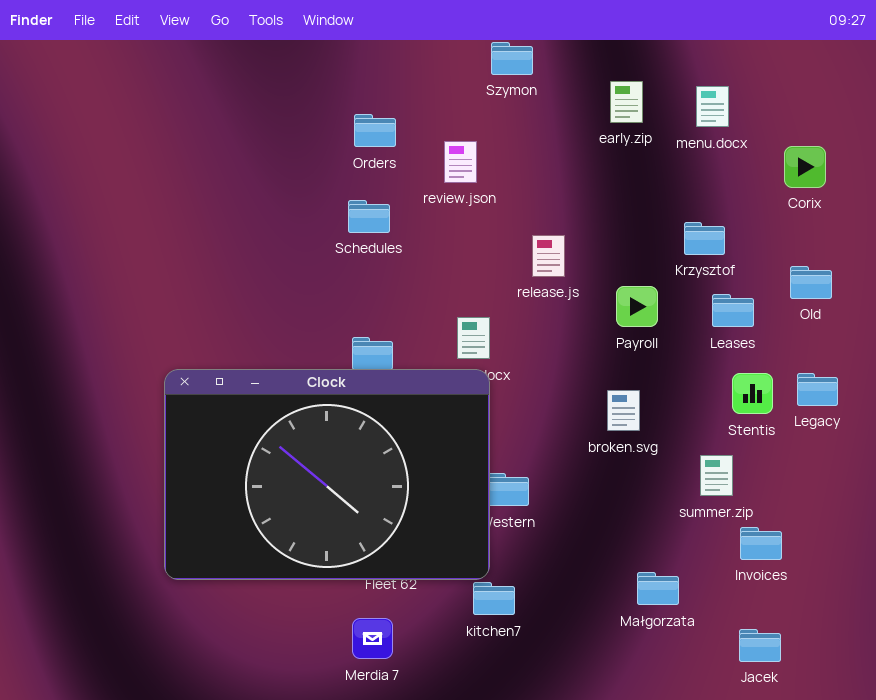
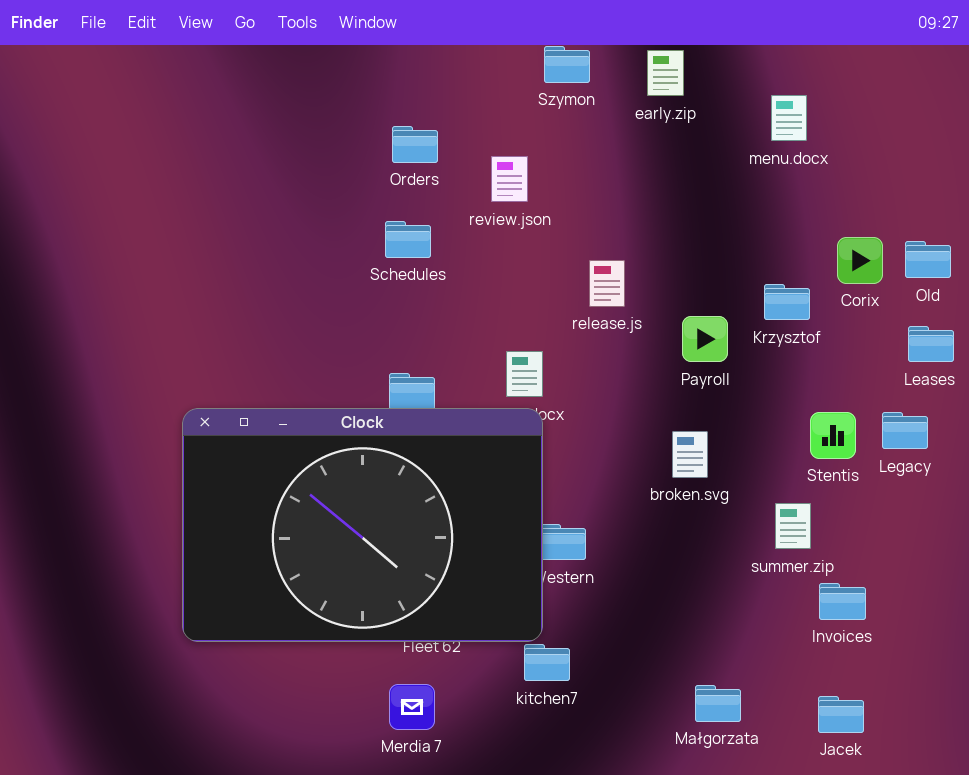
early.zip: [610,81,643,123] -> [647,50,684,96], moved
Corix: [784,146,826,188] -> [837,237,883,284], moved
Krzysztof: [684,222,725,255] -> [764,284,810,320], moved
Old: [790,266,832,299] -> [905,241,951,278], moved
Leases: [712,294,754,327] -> [908,326,954,362], moved
Małgorzata: [637,572,679,605] -> [695,685,741,722], moved

